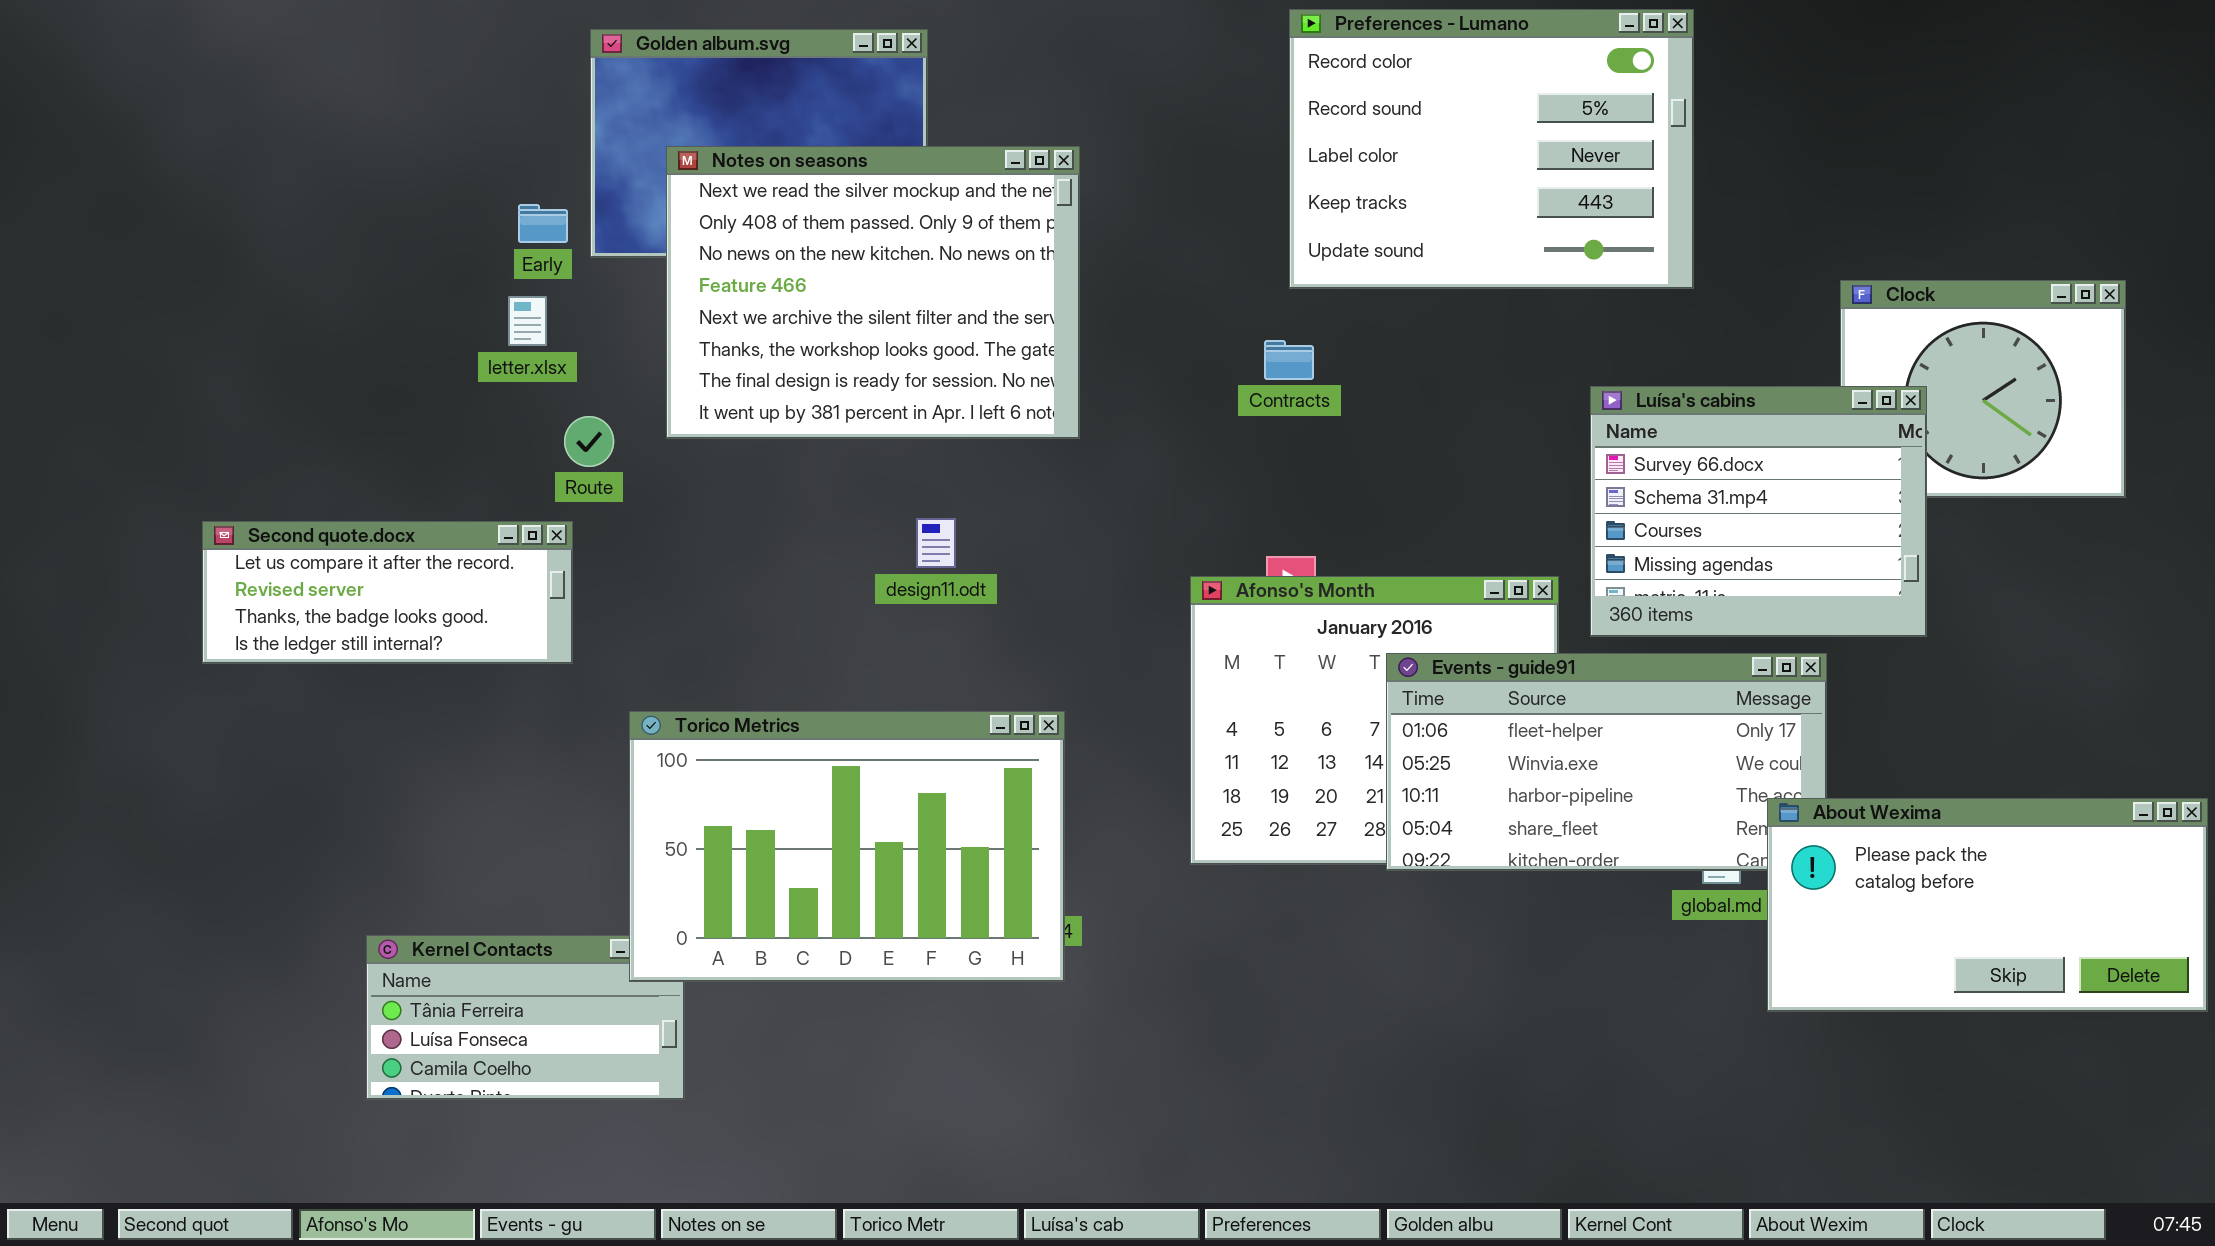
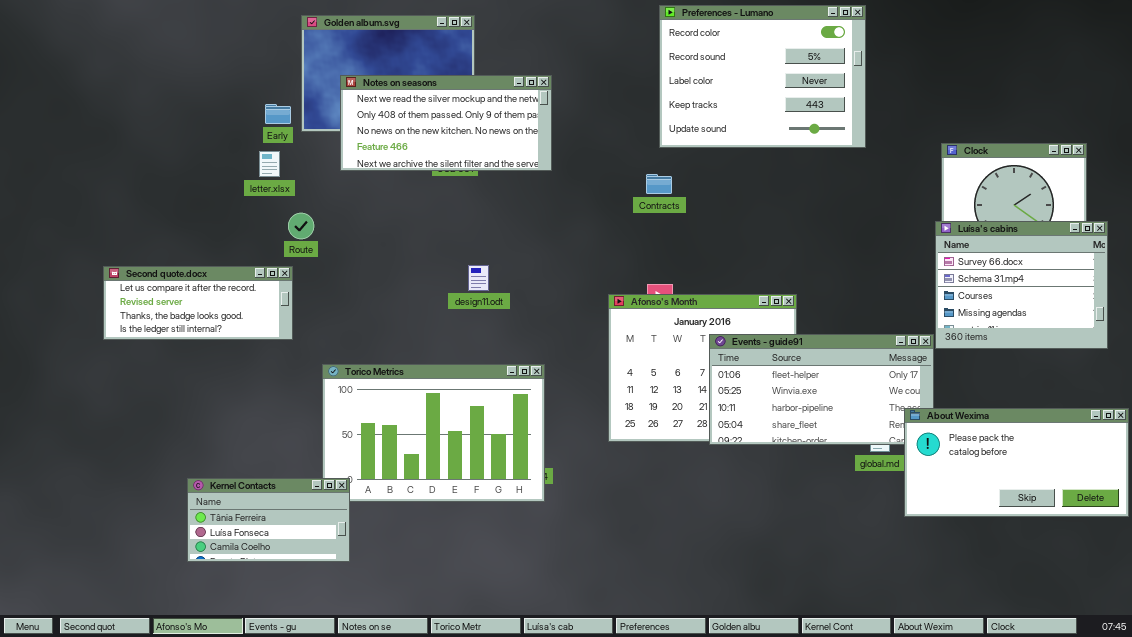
Notes on seasons: [666,146,1080,439] -> [340,75,552,171], resized
Luísa's cabins: [1590,386,1927,637] -> [935,221,1108,349], moved
Kernel Contacts: [366,935,685,1100] -> [187,478,350,562], raised

